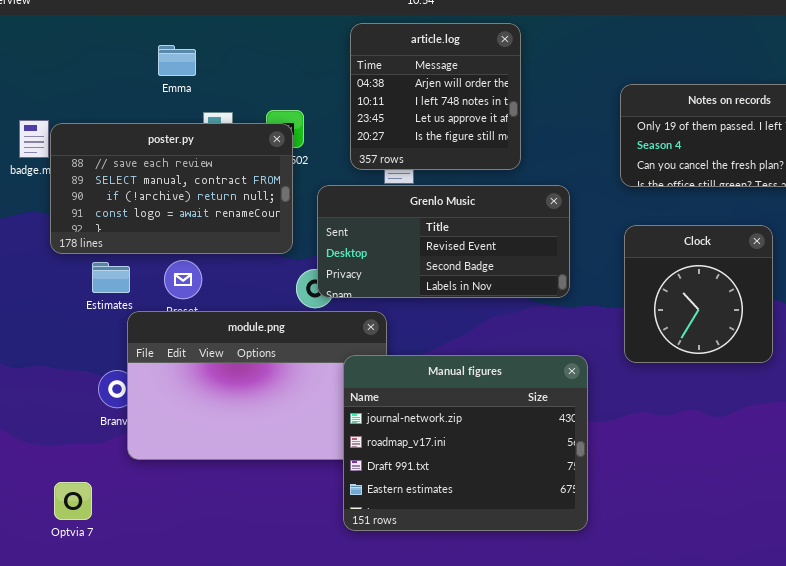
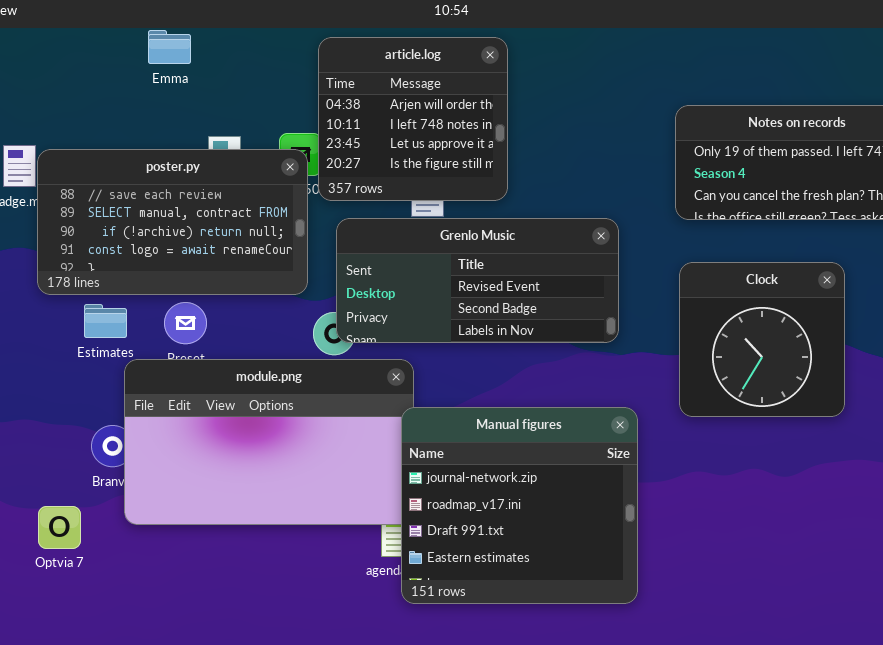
article.log: [350,23,521,170] -> [318,37,508,201], moved
Emma: [158,45,196,76] -> [148,30,191,64], moved
Manual figures: [343,355,588,531] -> [401,407,638,604], resized
Optvia 7: [54,482,92,520] -> [38,506,81,549], moved

